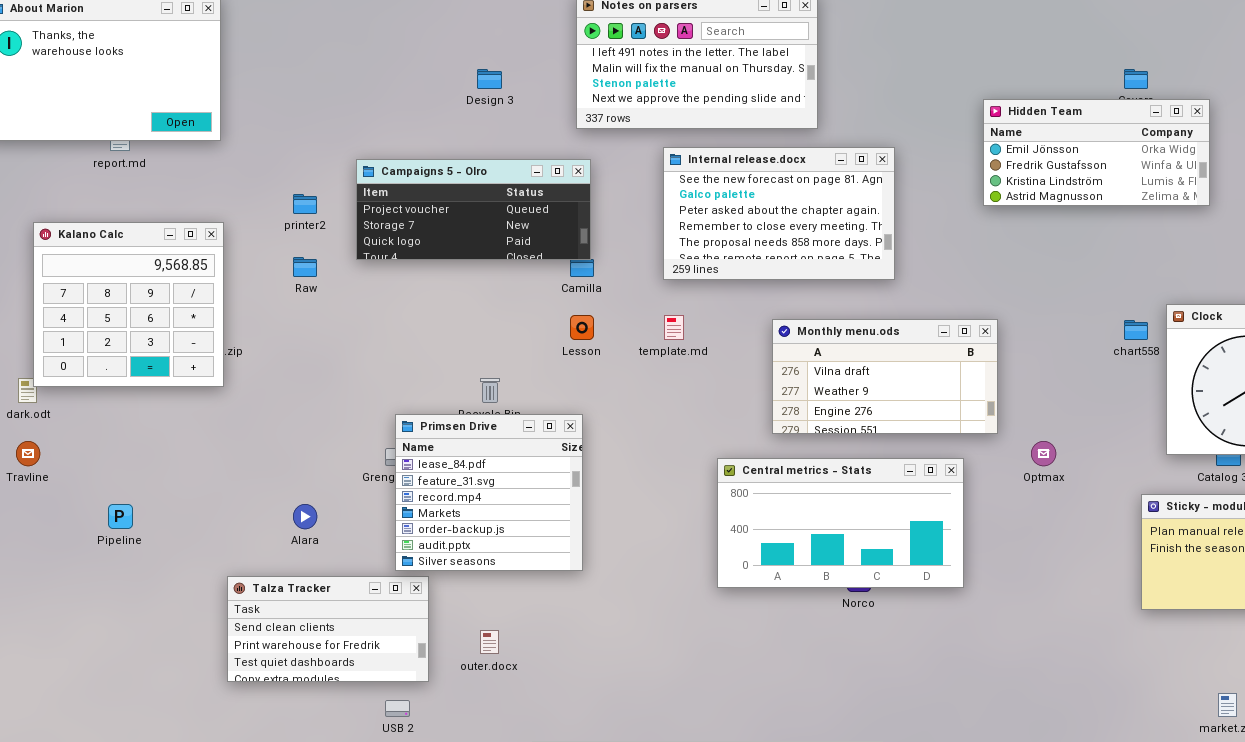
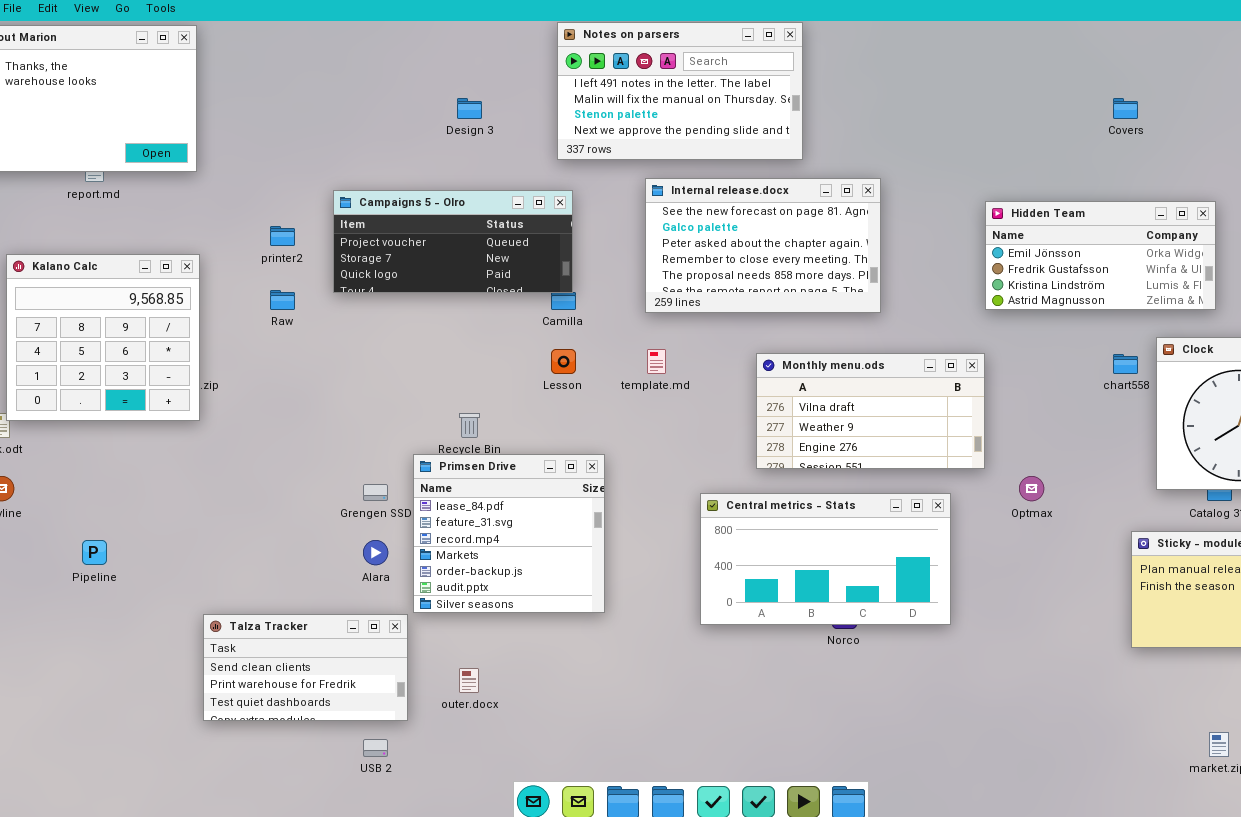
Hidden Team: [983,99,1210,206] -> [985,201,1216,310], moved
Primsen Drive: [395,414,583,571] -> [413,454,605,613], moved
Alara: [293,504,317,529] -> [363,540,388,565], moved

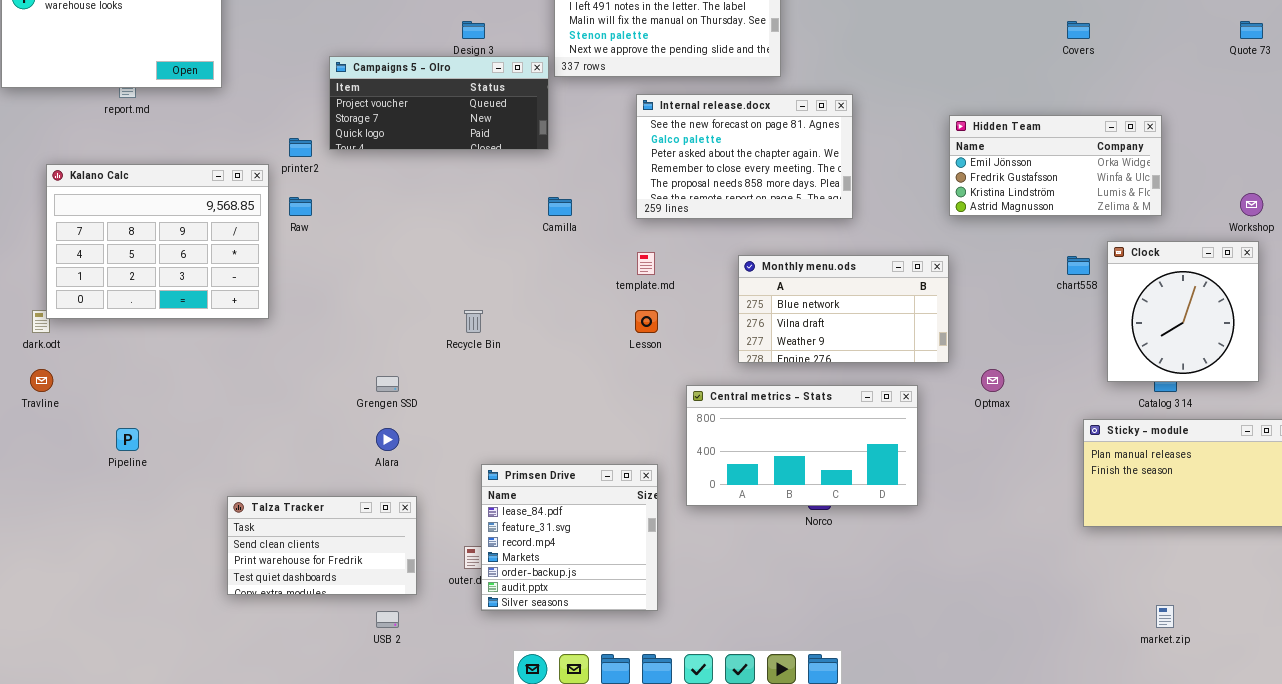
Campaigns 5 - Olro: [333,190,573,293] -> [329,56,549,150], moved
Kalano Calc: [6,254,200,421] -> [46,164,269,319], resized
Lesson: [551,349,576,374] -> [635,310,658,333], moved
Monthly menu.ods: [756,353,985,469] -> [738,255,949,363], scrolled up 1 row
Primsen Drive: [413,454,605,613] -> [481,464,658,611], moved

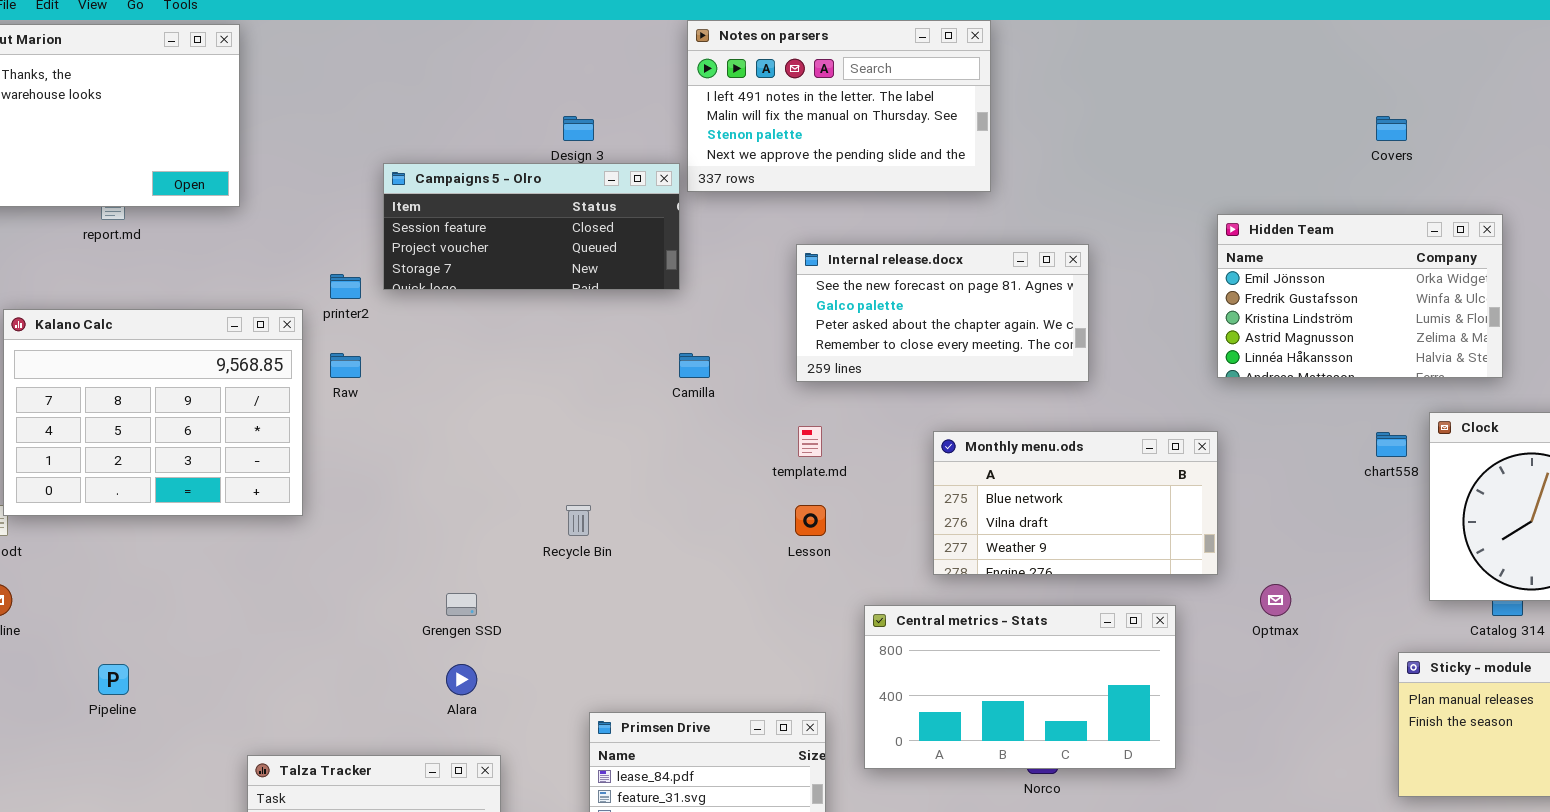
Campaigns 5 - Olro: [329,56,549,150] -> [383,163,680,290], scrolled up 1 row
Internal release.docx: [636,94,853,219] -> [796,244,1089,382], resized
Hidden Team: [949,115,1162,216] -> [1217,214,1503,378], resized

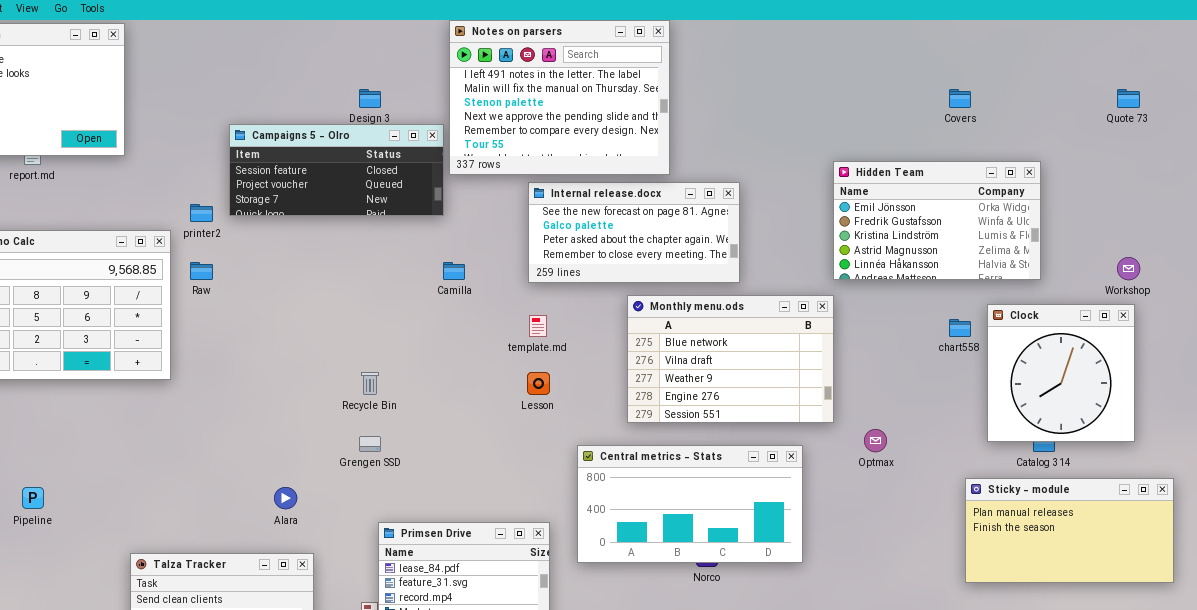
Notes on parsers: [687,20,991,192] -> [449,20,670,175], resized
Monthly menu.ods: [933,431,1218,575] -> [627,295,834,423], resized
Grengen SSD: [446,593,477,616] -> [359,436,381,452], moved

